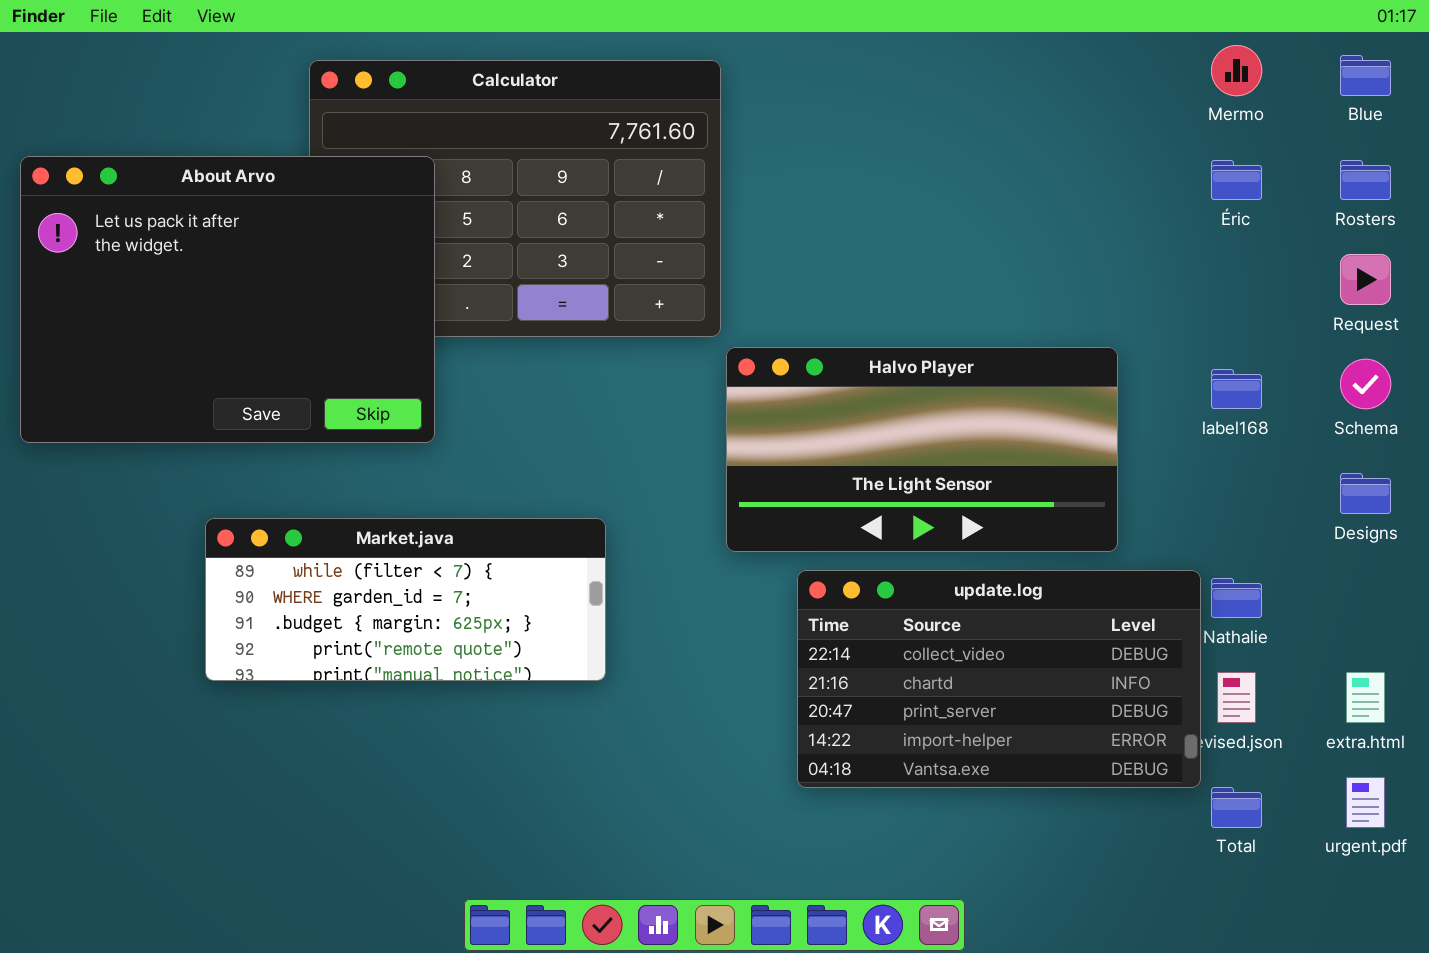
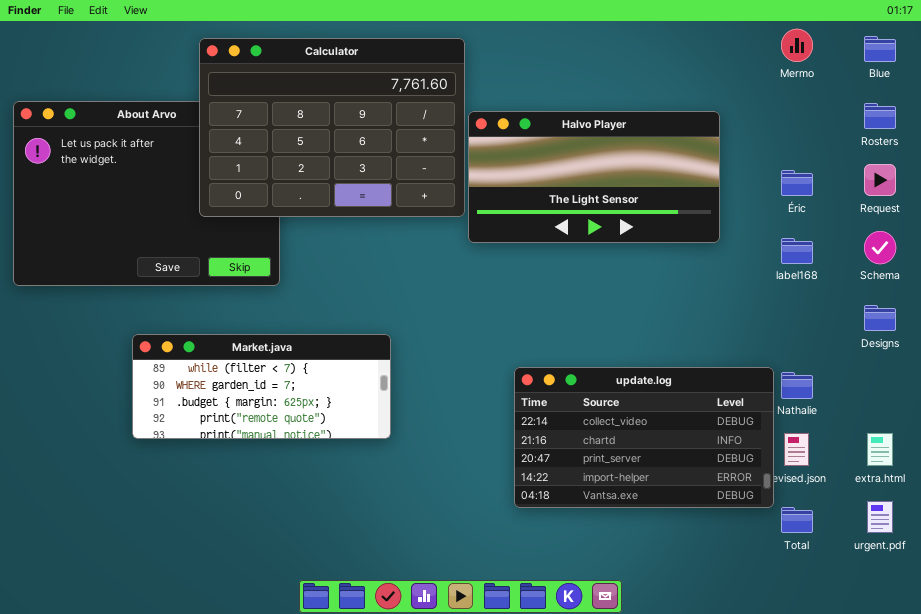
Calculator: [309,60,721,337] -> [199,38,465,217], raised
Éric: [1211,160,1262,200] -> [781,170,813,196], moved
Halvo Player: [726,347,1118,552] -> [468,111,720,243], moved

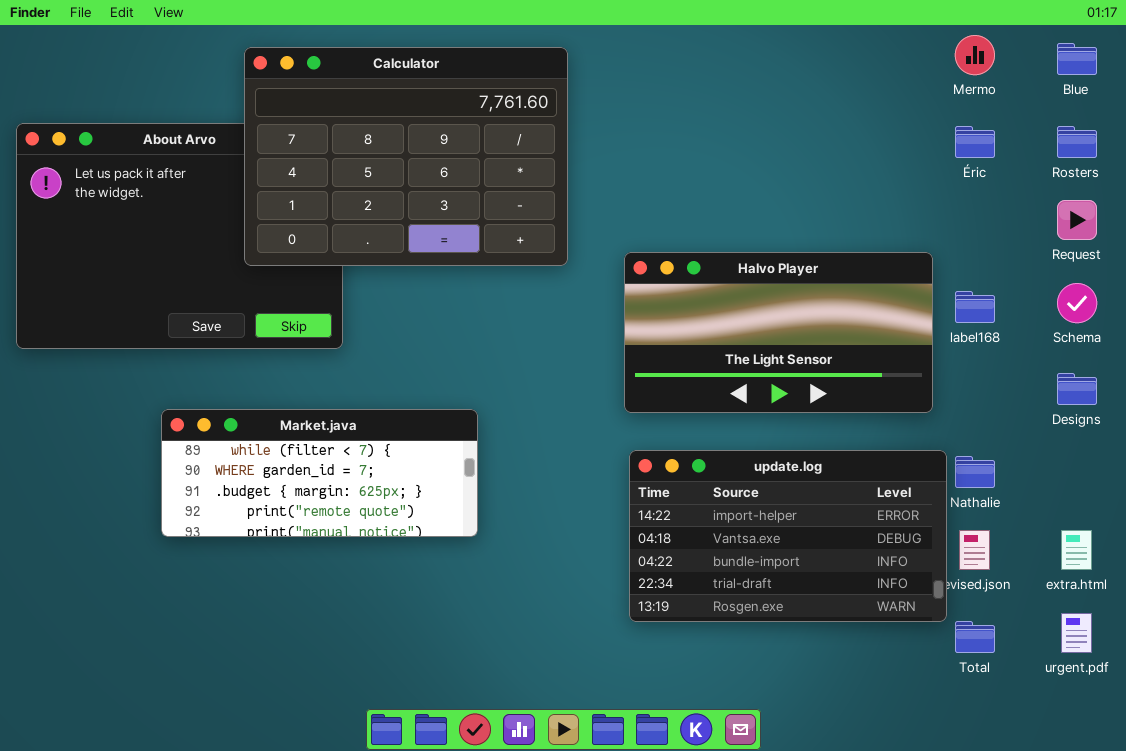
Halvo Player: [468,111,720,243] -> [624,252,933,413], moved
Éric: [781,170,813,196] -> [955,126,995,158], moved
update.log: [514,367,774,508] -> [629,450,947,622], scrolled down 3 rows

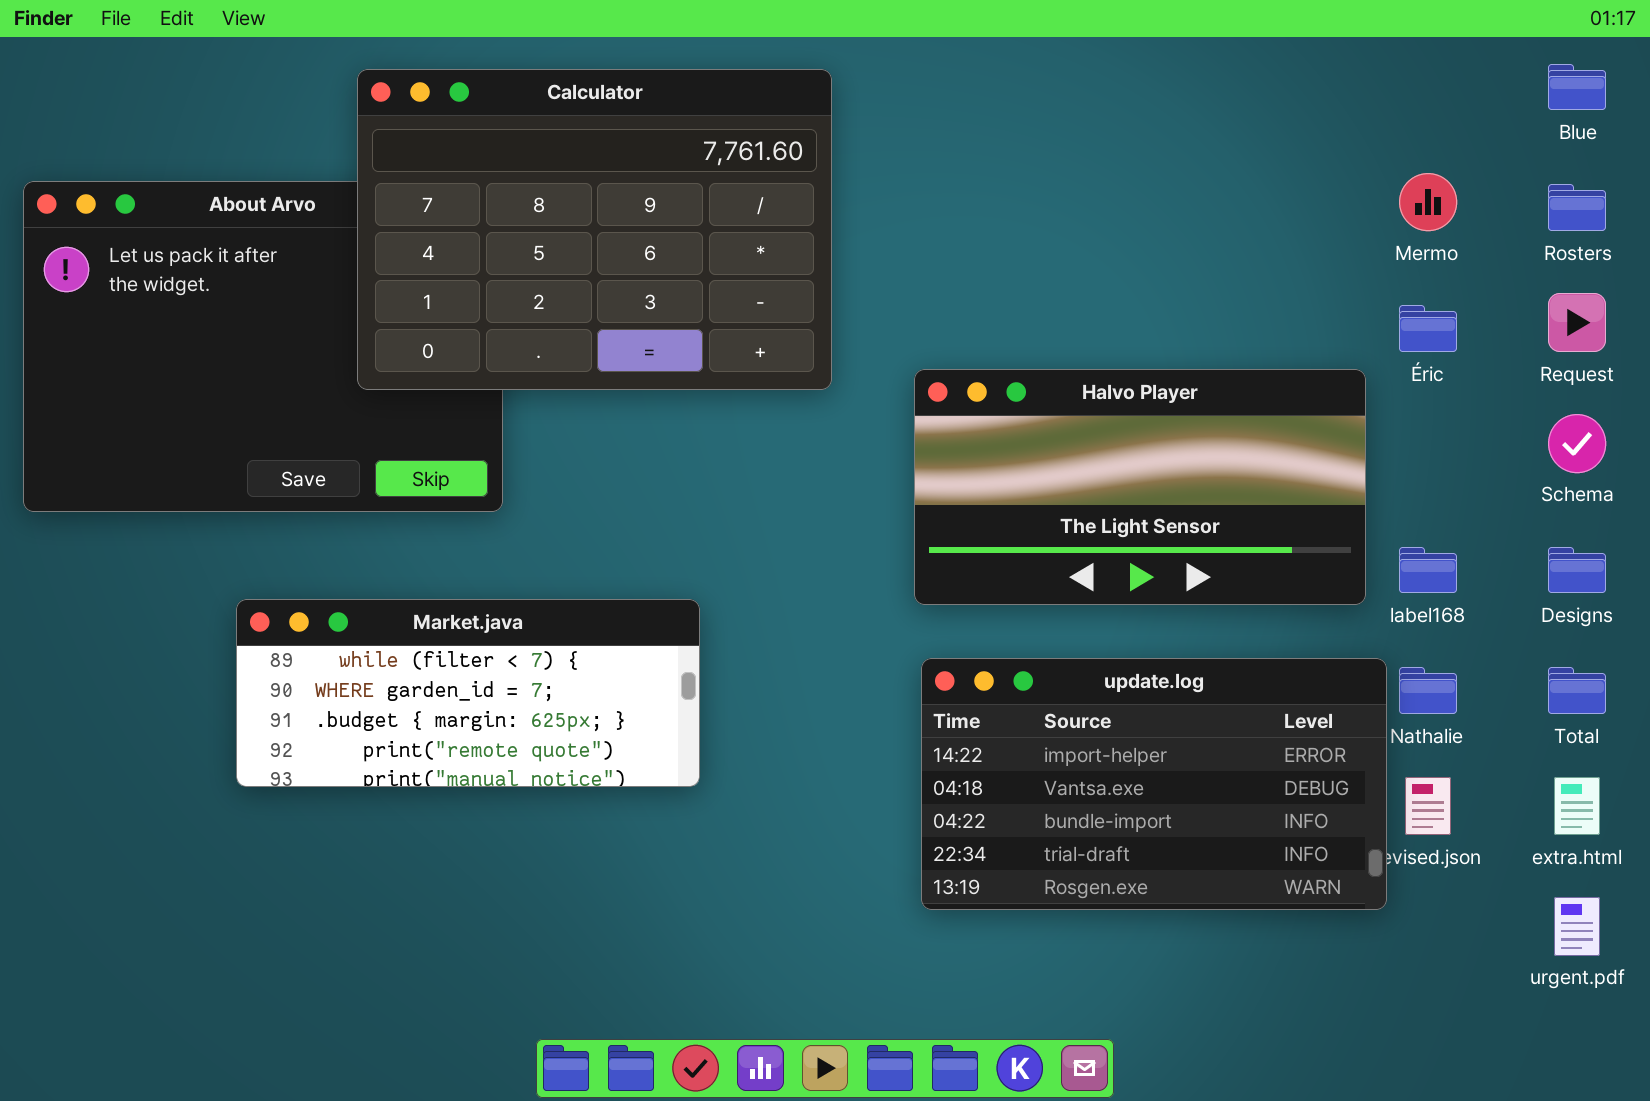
Mermo: [955,35,995,75] -> [1399,173,1457,231], moved
Éric: [955,126,995,158] -> [1399,305,1457,352], moved
label168: [955,291,995,323] -> [1399,547,1457,593], moved
Total: [955,621,995,653] -> [1548,667,1606,714], moved

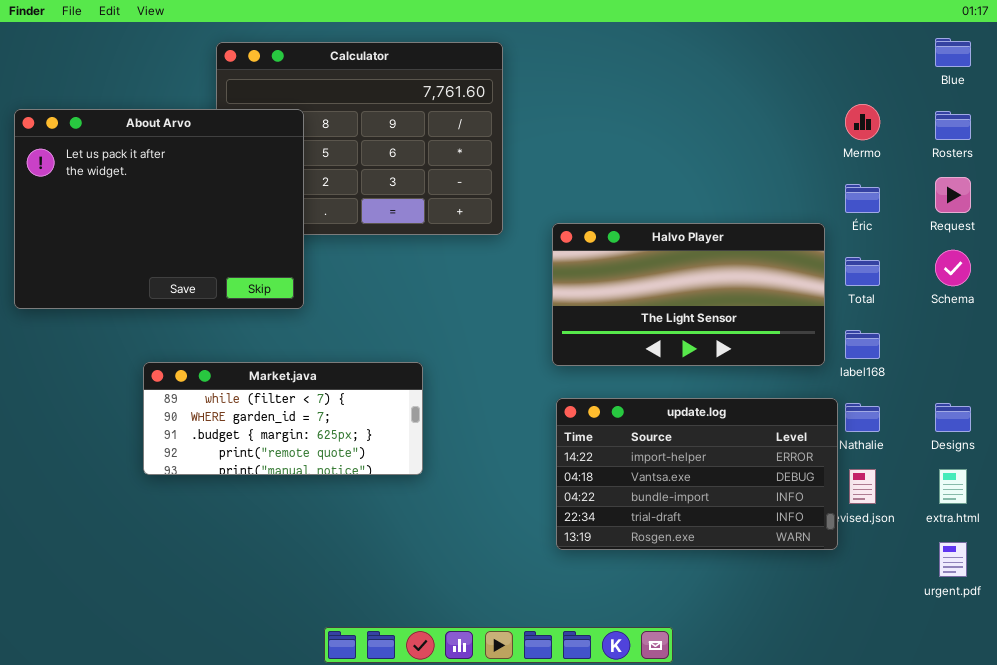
About Arvo: [23,181,503,512] -> [14,109,304,309], raised
Designs: [1548,547,1606,593] -> [935,403,971,432], moved
Total: [1548,667,1606,714] -> [845,257,880,286], moved

